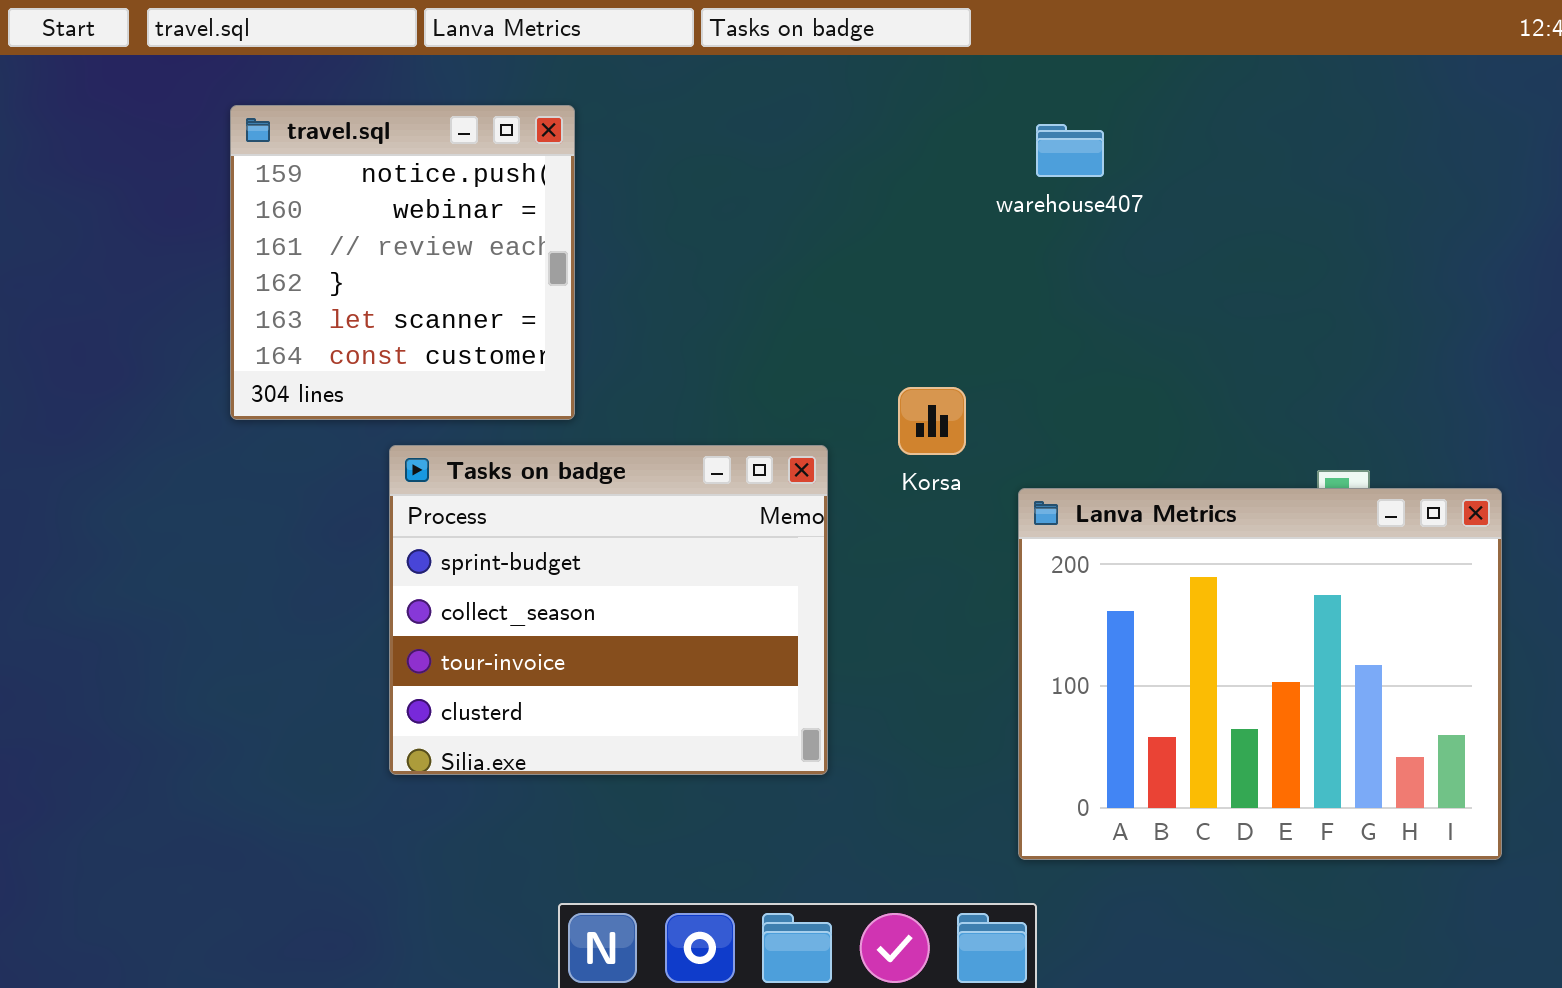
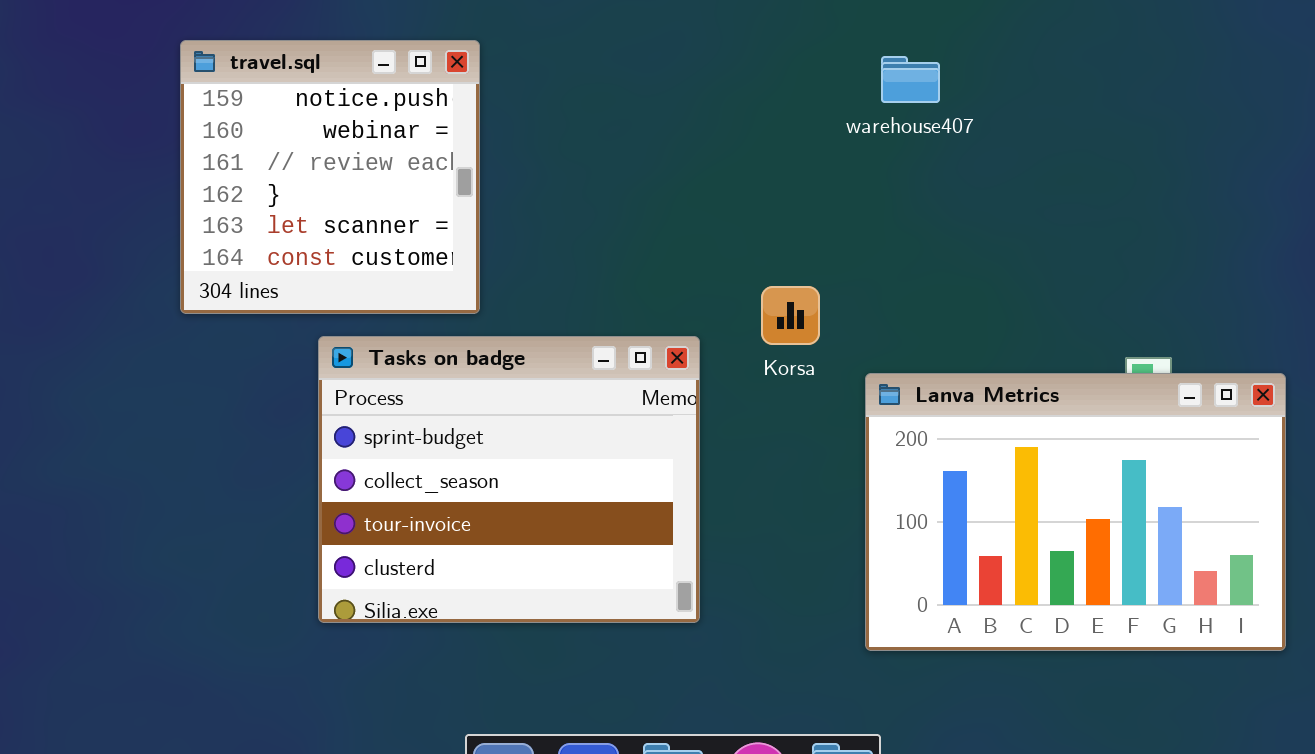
Lanva Metrics: [1018,488,1502,860] -> [865,373,1286,651], resized

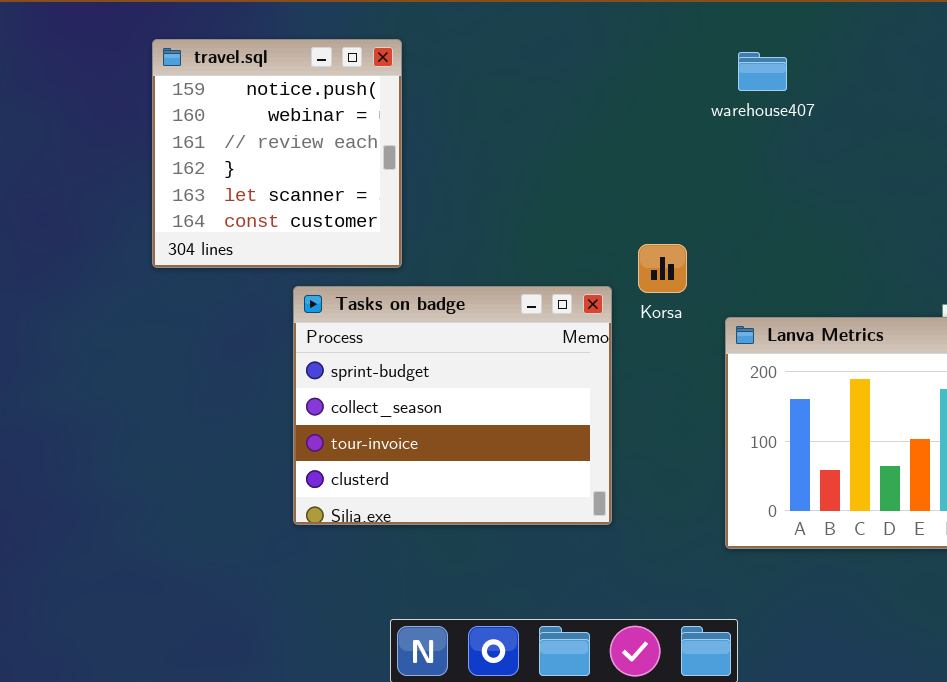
Tasks on badge: [318,336,700,623] -> [293,286,612,525], moved

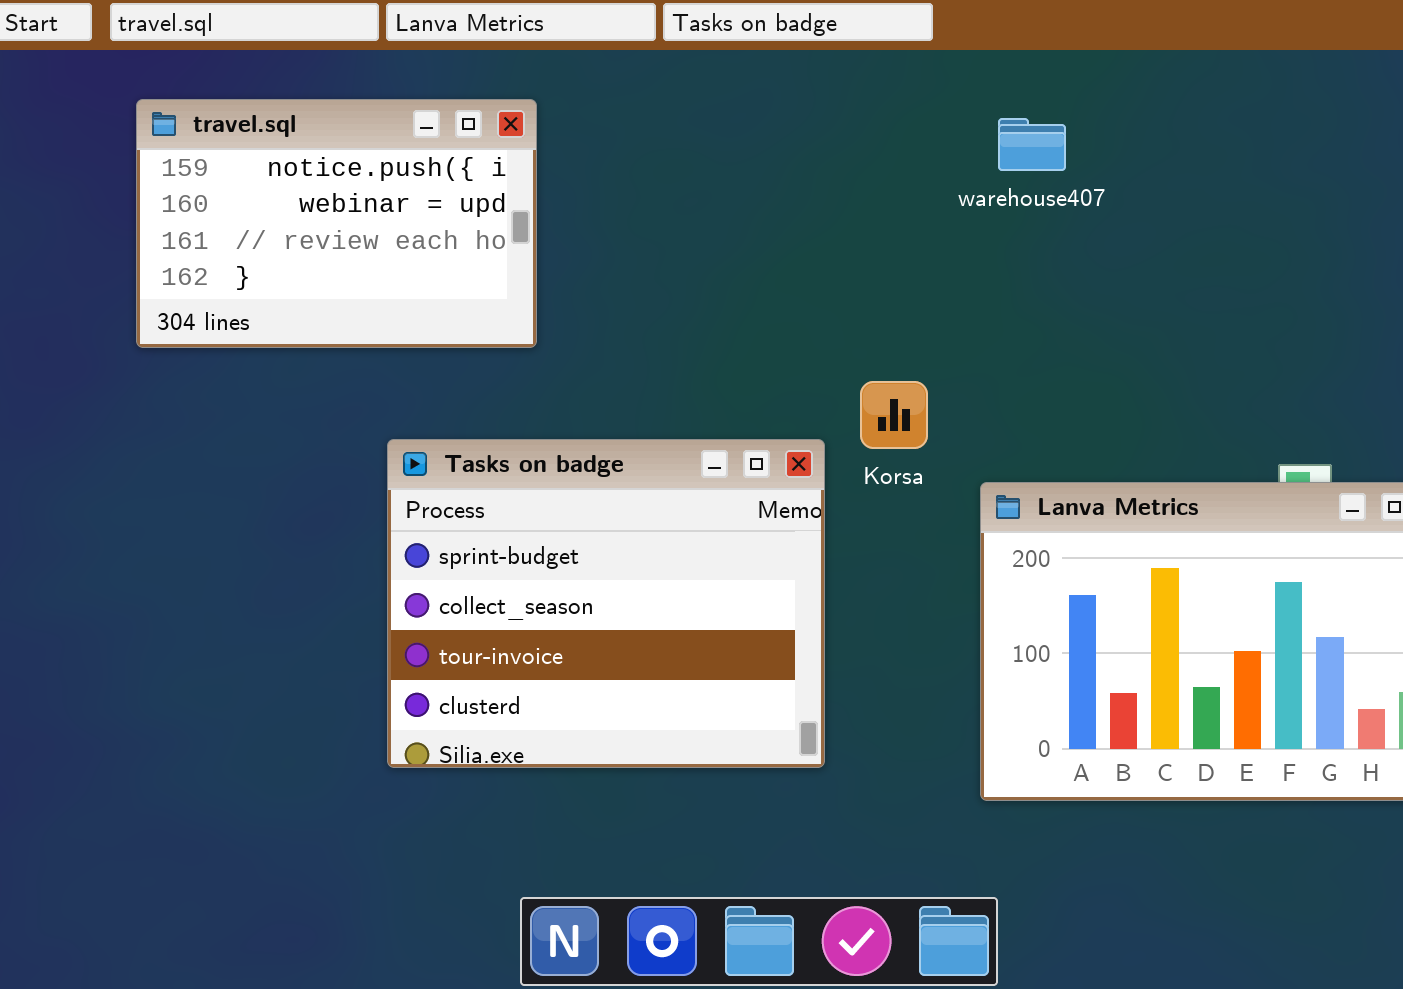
travel.sql: [152,39,402,268] -> [136,99,537,348], resized

